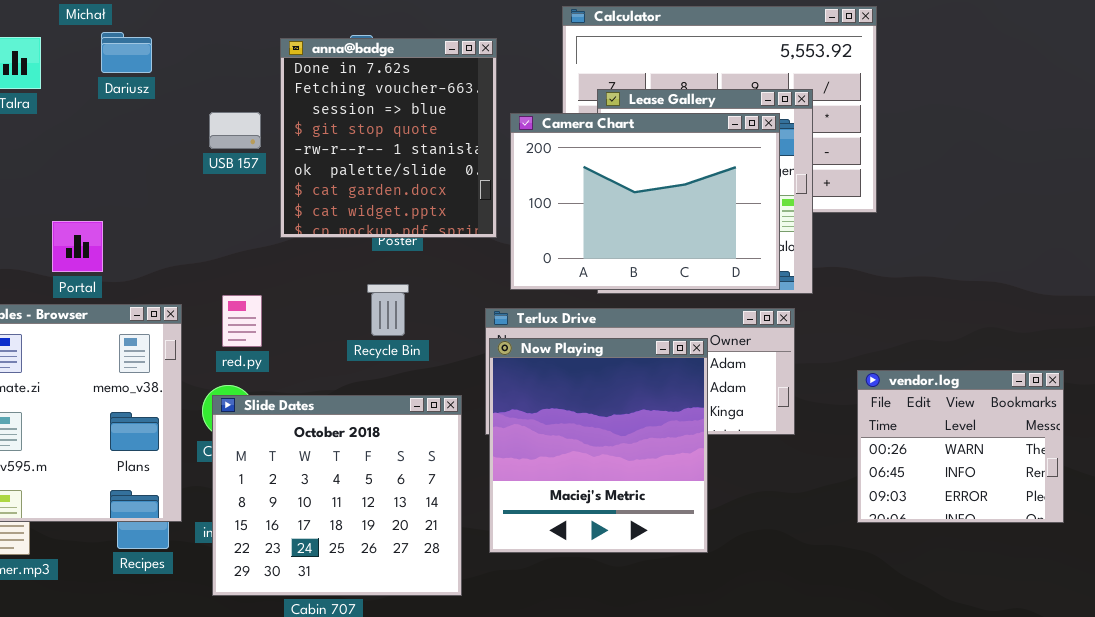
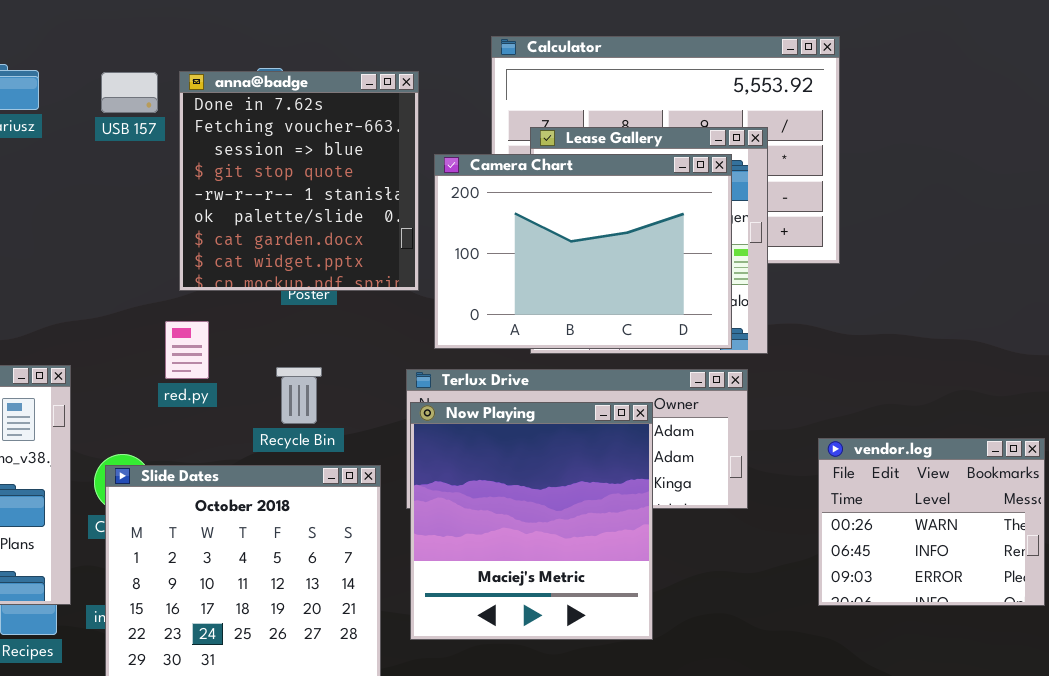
USB 157: [209,112,261,149] -> [101,72,158,113], moved
Recycle Bin: [367,284,409,336] -> [276,367,322,424], moved
red.py: [222,295,262,347] -> [165,321,209,379], moved

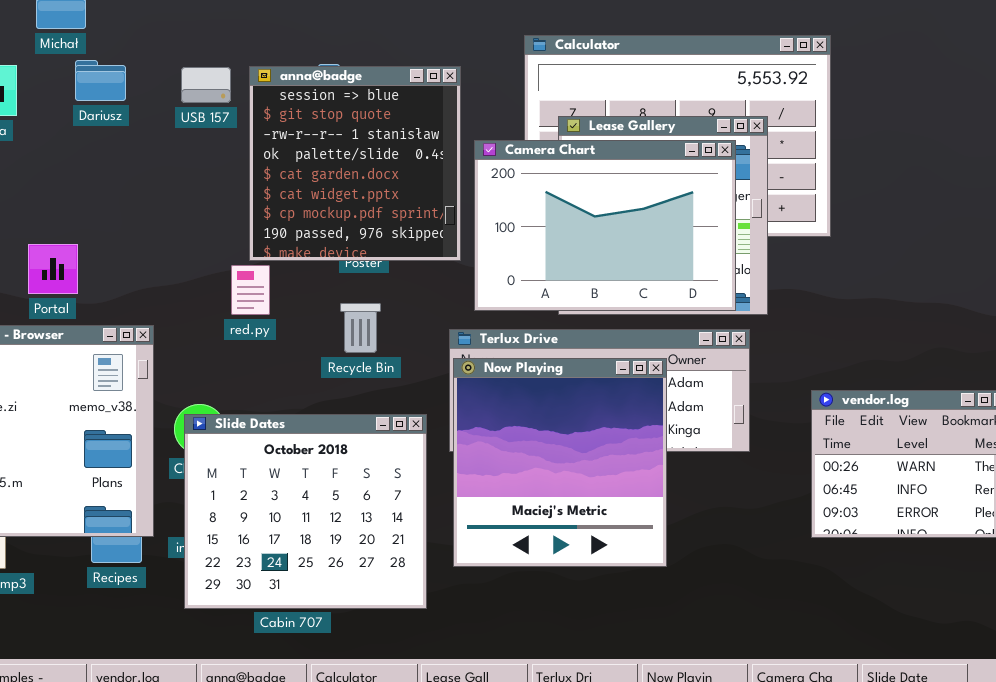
anna@badge: [179,71,419,291] -> [249,66,461,261], scrolled down 2 rows
red.py: [165,321,209,379] -> [231,265,270,315], moved
Recycle Bin: [276,367,322,424] -> [340,303,381,353], moved

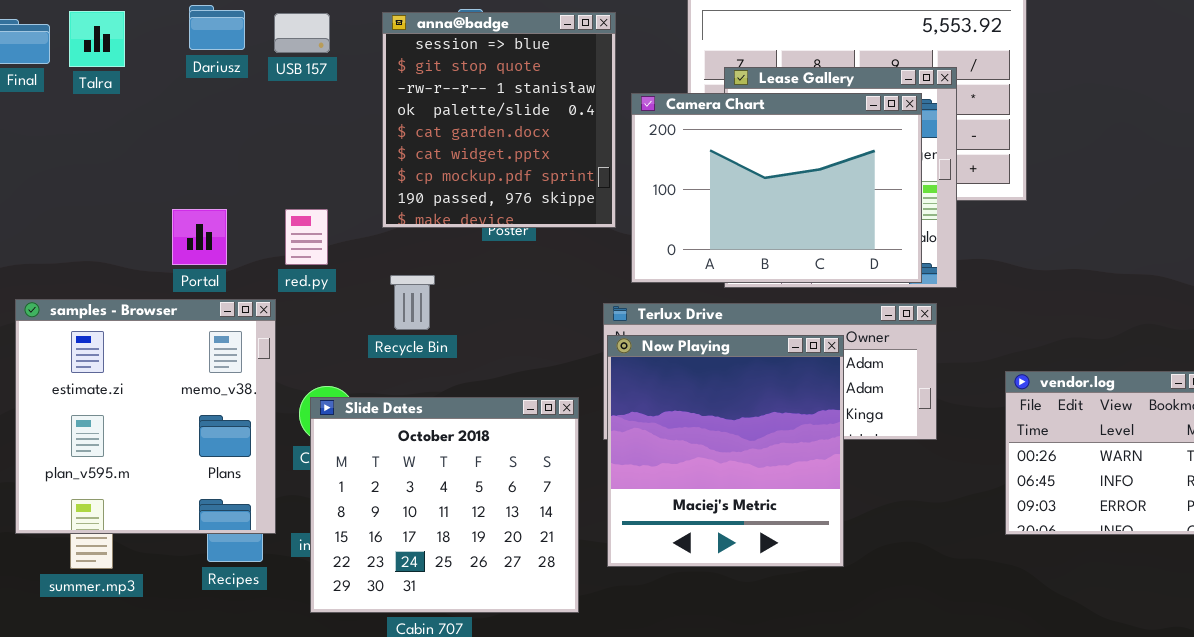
USB 157: [181,67,231,103] -> [274,13,330,53], moved
Portal: [28,244,78,294] -> [172,209,227,265], moved
red.py: [231,265,270,315] -> [285,209,328,265], moved
Recycle Bin: [340,303,381,353] -> [390,275,435,330], moved

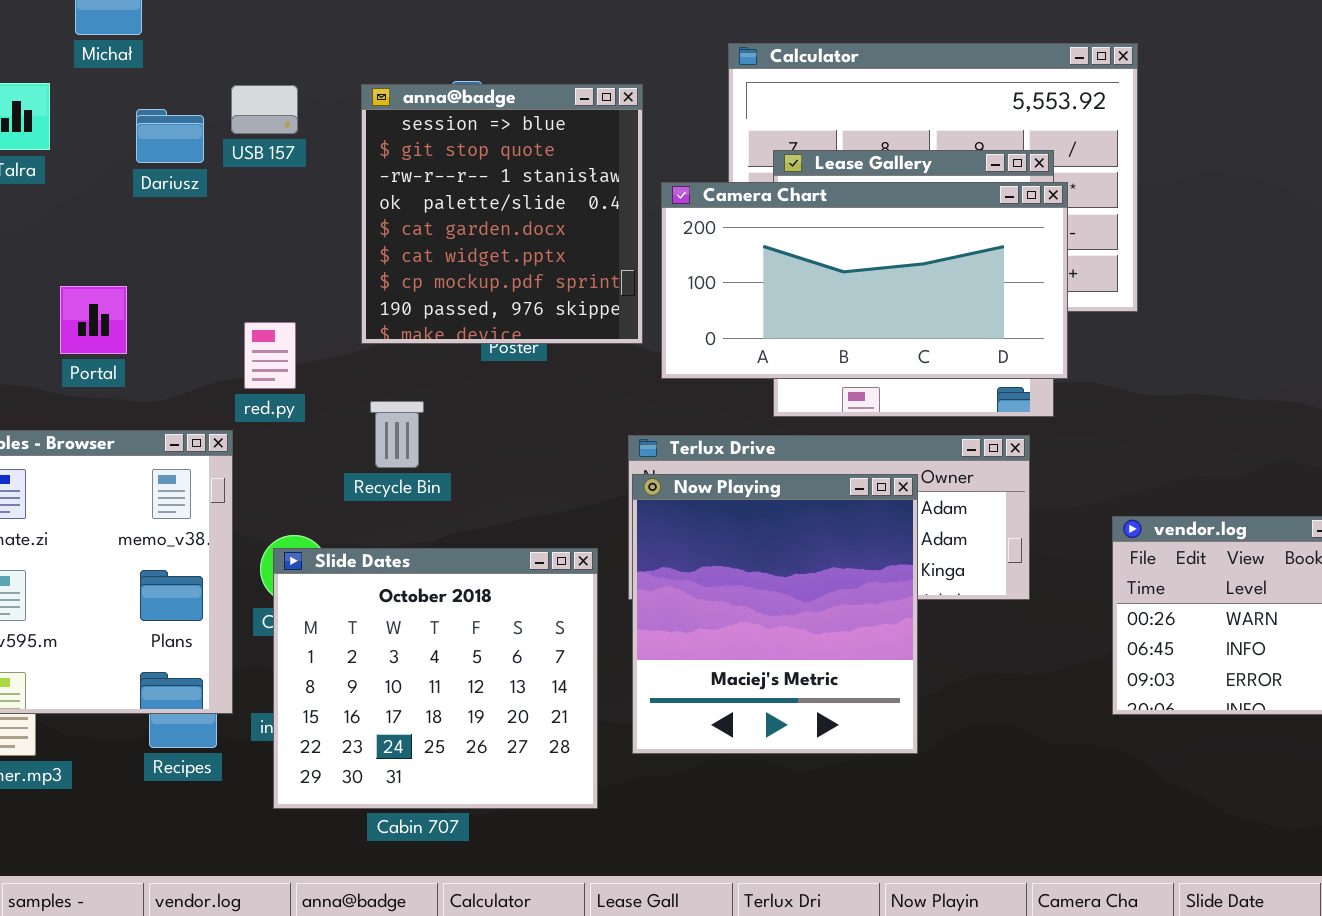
Dariusz: [189,5,245,50] -> [136,109,204,163], moved
Camera Chart: [631,93,922,283] -> [661,182,1068,379], resized
Portal: [172,209,227,265] -> [60,286,127,354], moved

